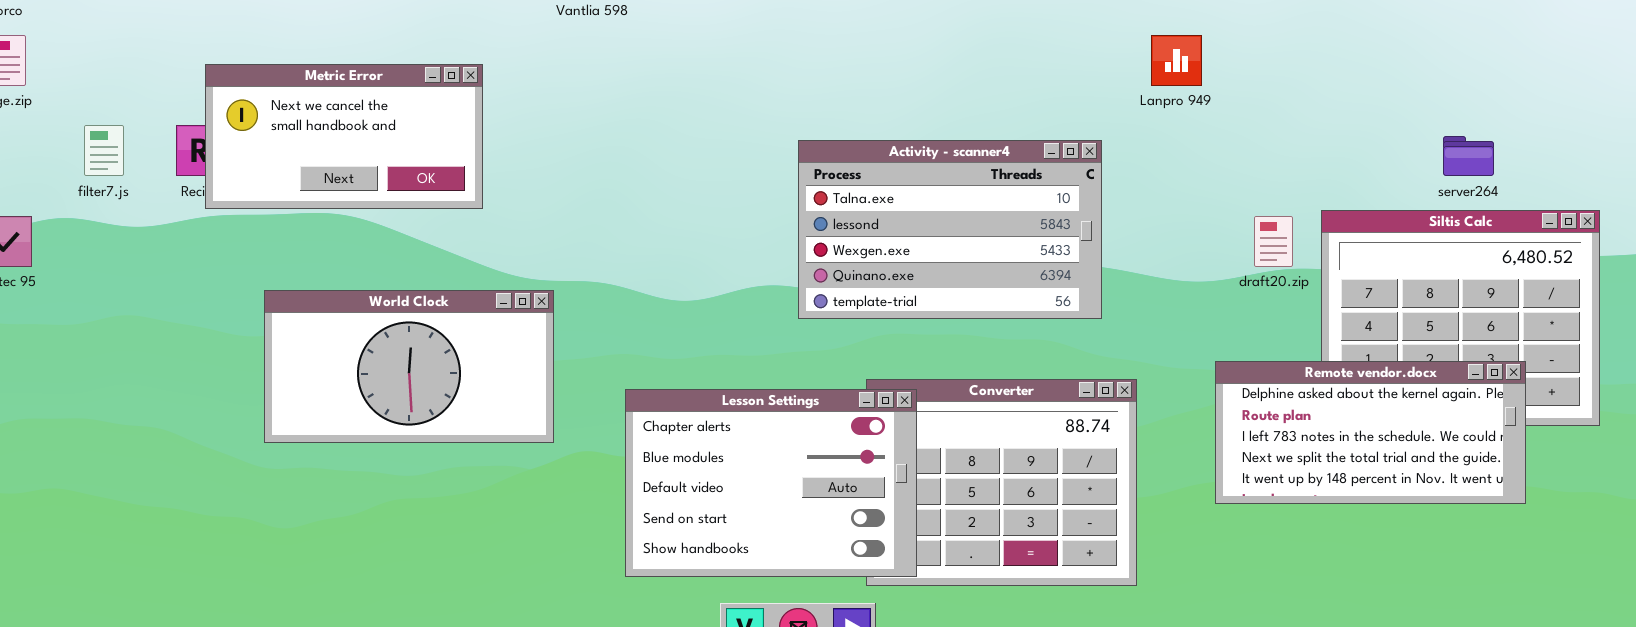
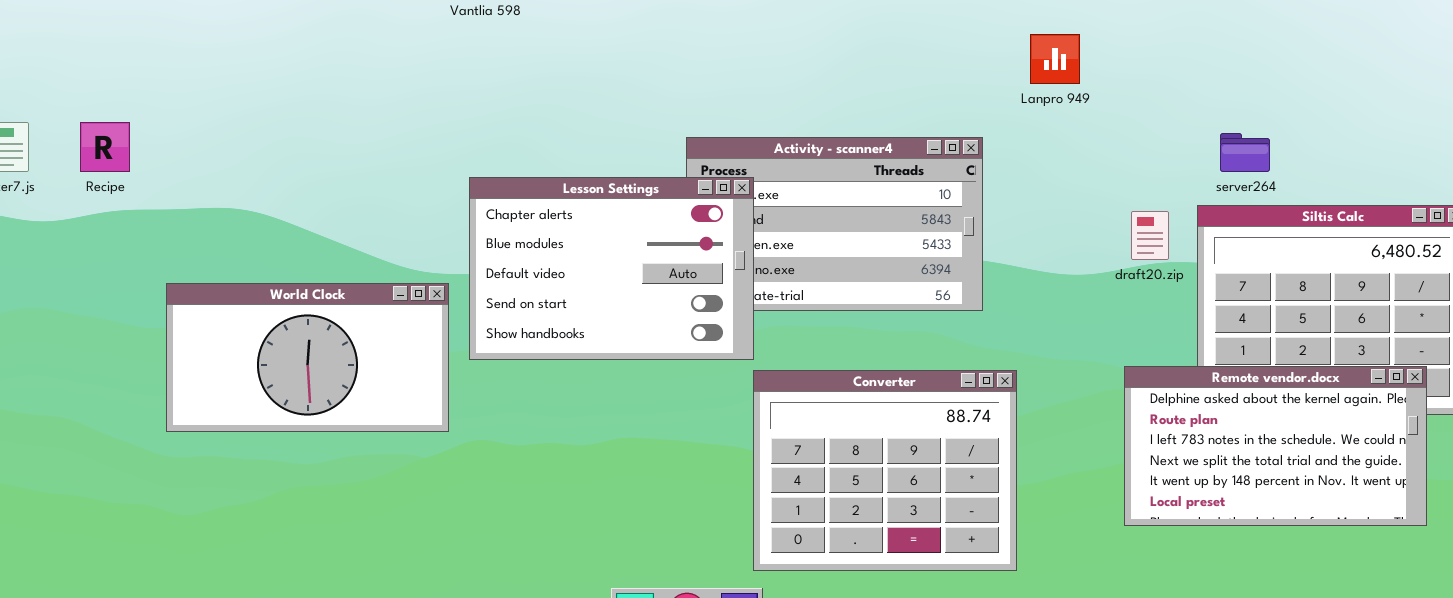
Metric Error: [205,64,483,209] -> none, closed
server264: [1443,136,1494,176] -> [1220,133,1270,172], moved
Remote vendor.docx: [1215,361,1526,504] -> [1124,366,1427,526], moved, resized
Lesson Settings: [625,389,917,577] -> [469,177,754,360], moved

